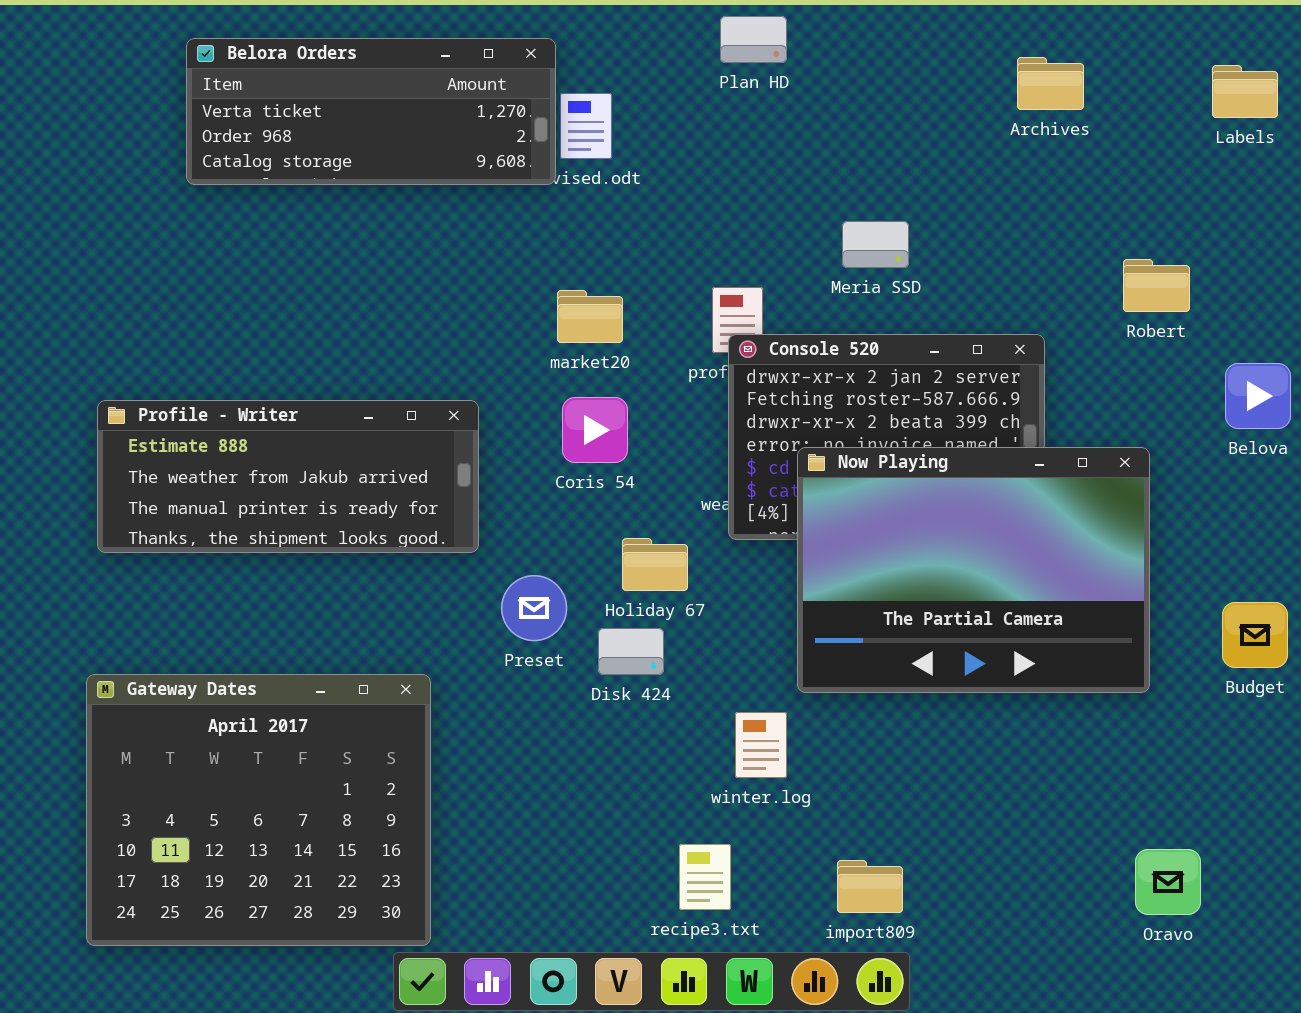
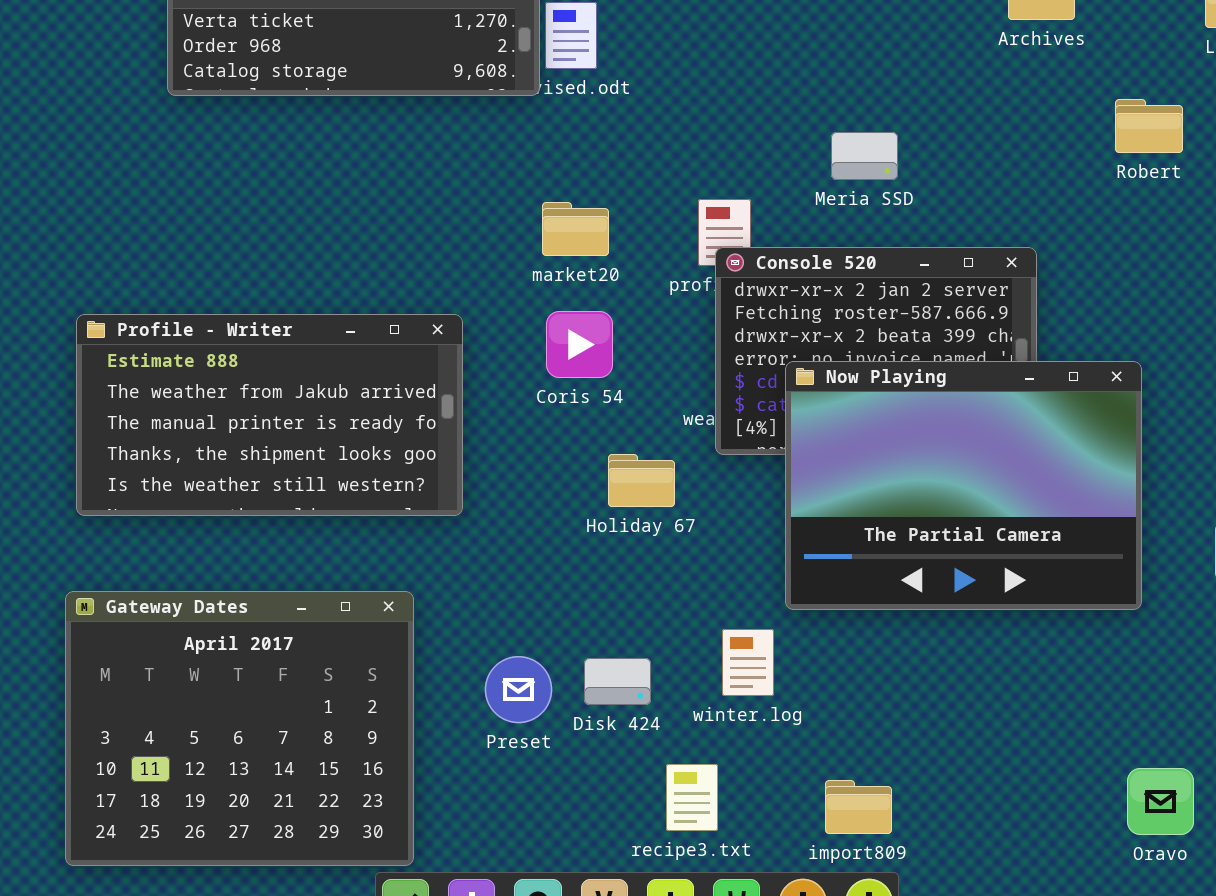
Robert: [1123,259,1190,312] -> [1115,99,1183,153], moved
Profile - Writer: [97,400,479,553] -> [76,314,463,516], resized
Preset: [501,575,567,641] -> [485,656,552,723], moved
Disk 424: [598,628,664,675] -> [584,658,651,705], moved

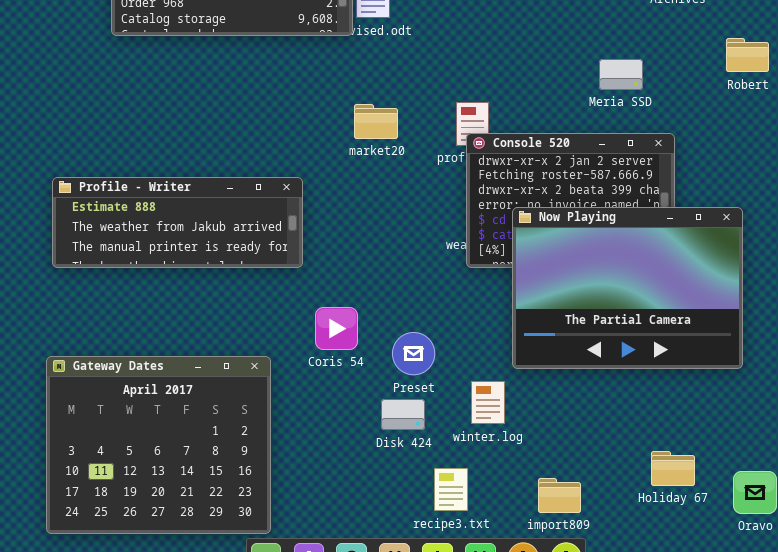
Meria SSD: [831,132,898,180] -> [599,59,643,90], moved
Coris 54: [546,311,613,378] -> [315,307,358,350], moved
Profile - Writer: [76,314,463,516] -> [52,177,303,268], resized
Holiday 67: [608,454,675,507] -> [651,451,695,486], moved
Preset: [485,656,552,723] -> [392,332,435,375], moved

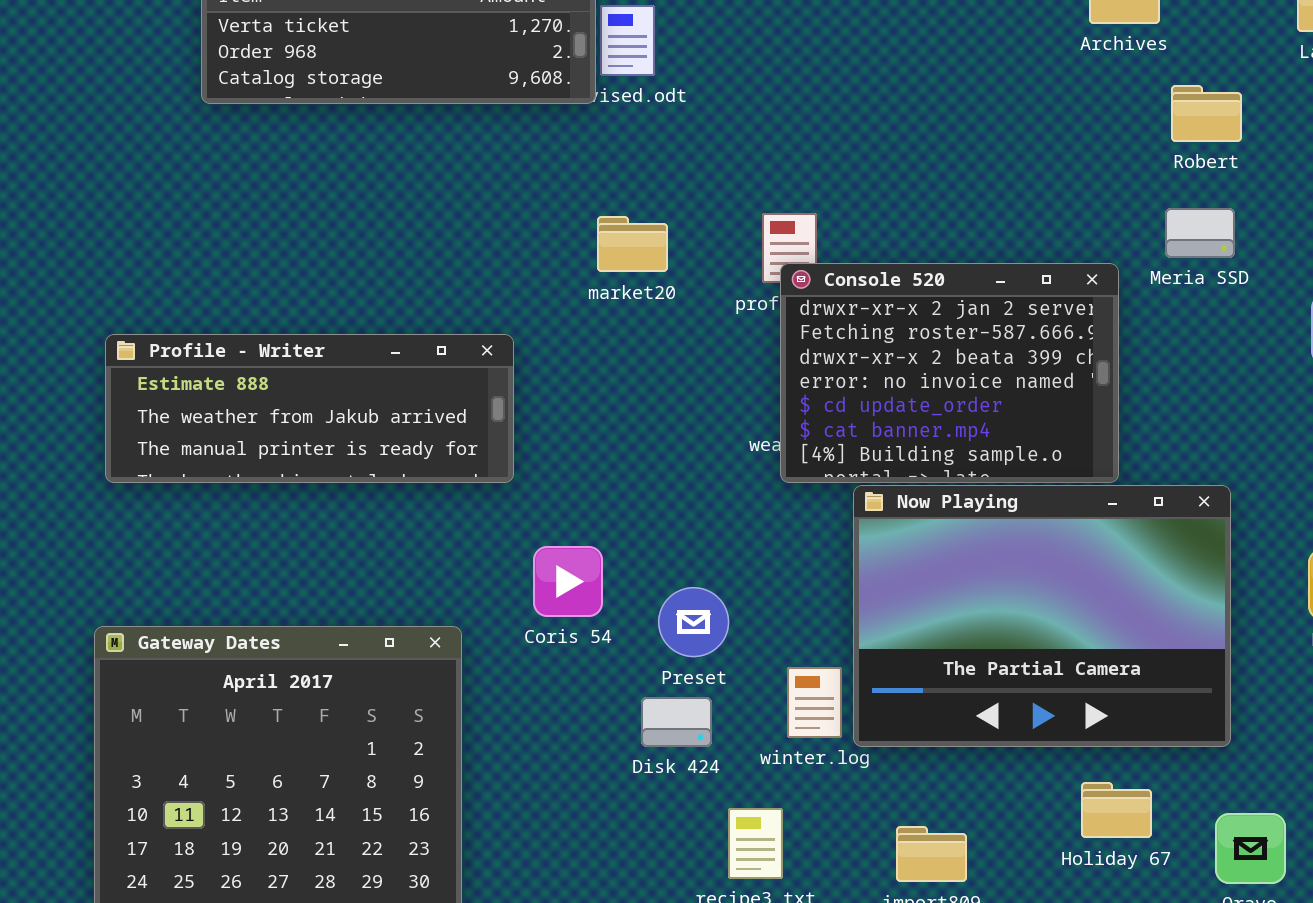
Robert: [726,38,769,72] -> [1171,85,1242,142], moved
Meria SSD: [599,59,643,90] -> [1165,208,1235,258], moved
Now Playing: [512,207,743,369] -> [853,485,1231,747], moved

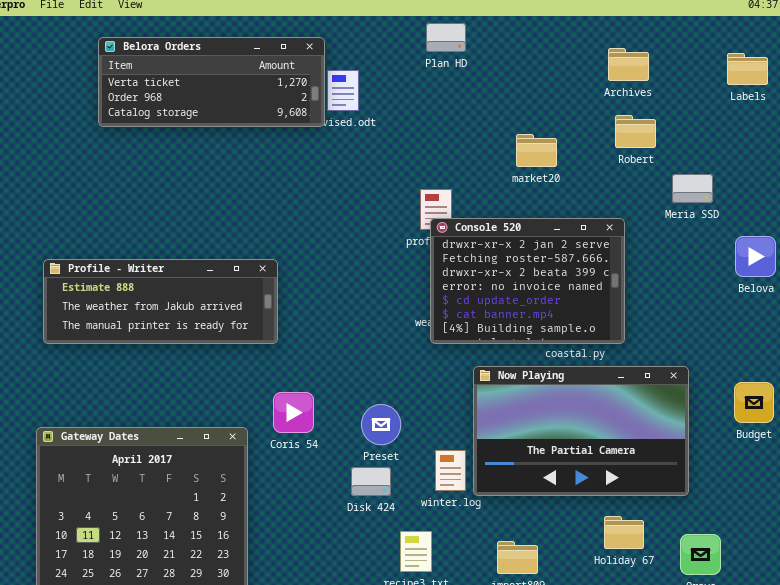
Robert: [1171,85,1242,142] -> [615,115,656,148], moved
Meria SSD: [1165,208,1235,258] -> [672,174,713,203], moved
market20: [597,216,668,272] -> [516,134,557,167], moved
Now Playing: [853,485,1231,747] -> [473,366,689,496], resized
Coris 54: [533,546,603,617] -> [273,392,314,433], moved

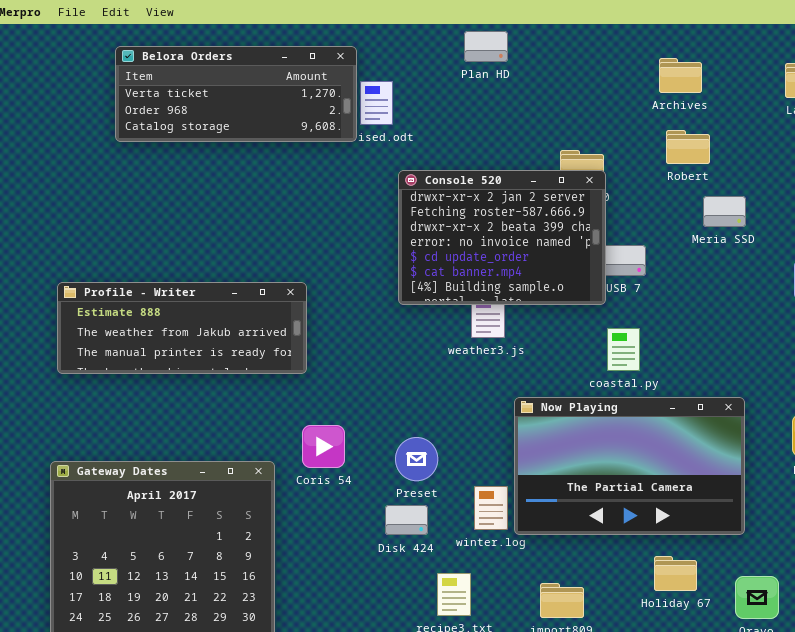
Meria SSD: [672,174,713,203] -> [703,196,746,227], moved
Console 520: [430,218,625,344] -> [398,170,606,305], moved

